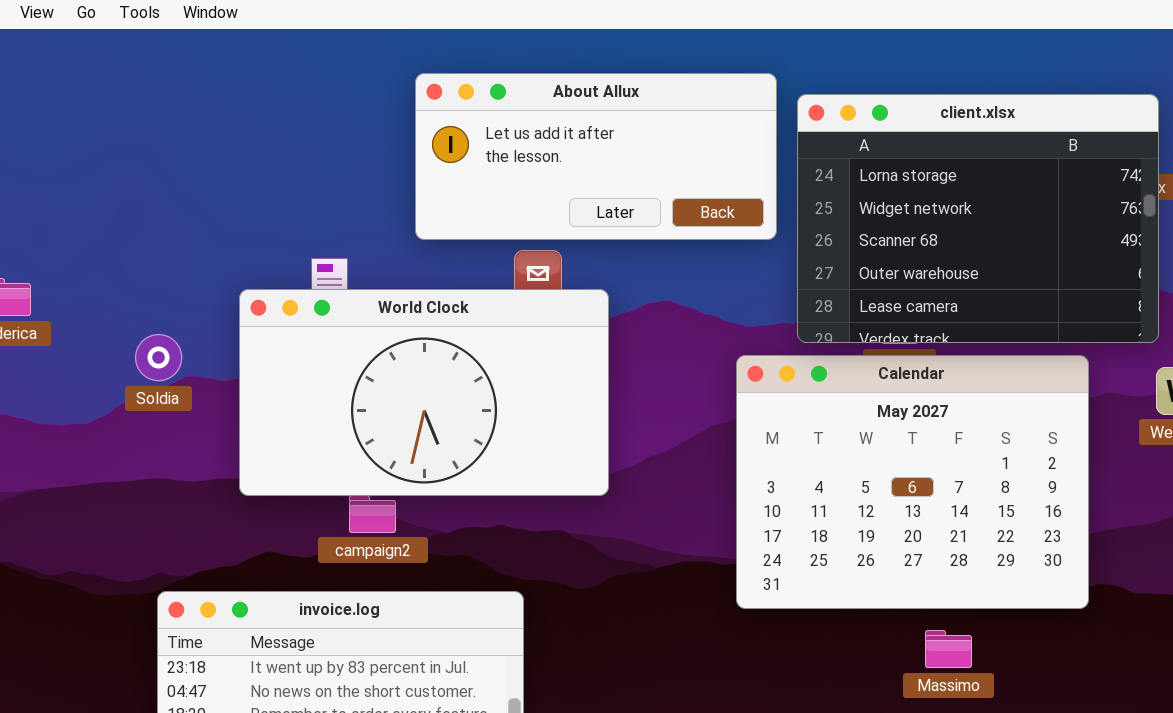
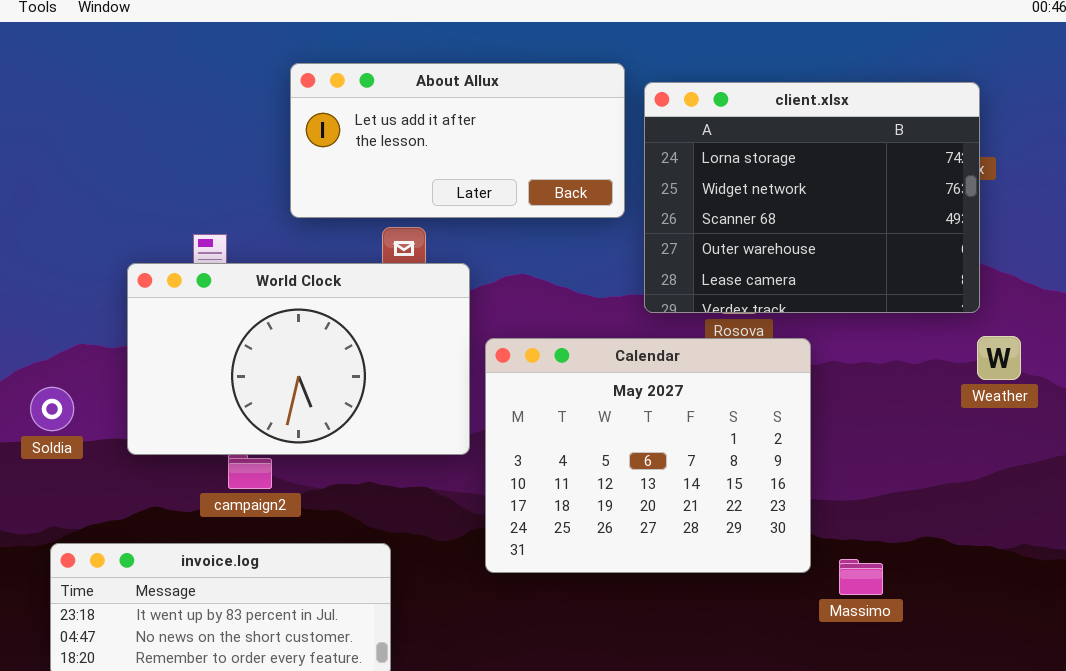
Soldia: [135,334,182,381] -> [30,387,74,431], moved
Calendar: [736,355,1089,609] -> [485,338,811,573], moved
Massimo: [925,630,972,668] -> [839,559,883,595], moved

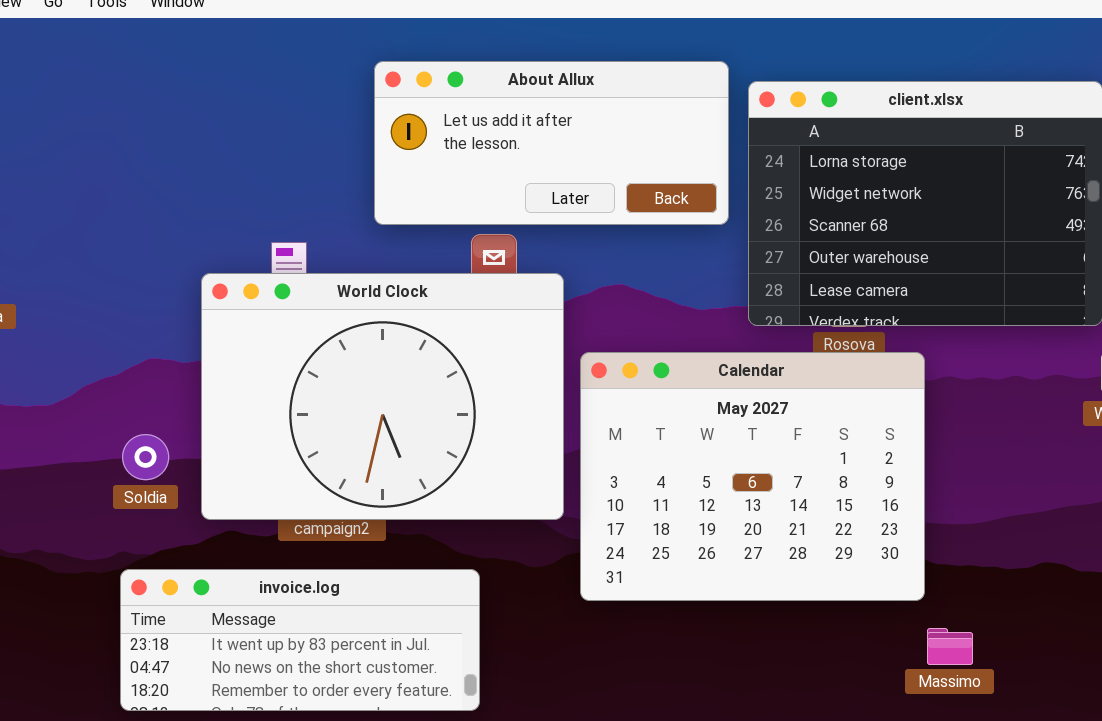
World Clock: [127,263,470,455] -> [201,273,564,520], resized
Soldia: [30,387,74,431] -> [122,434,169,480], moved
Massimo: [839,559,883,595] -> [927,628,973,665], moved

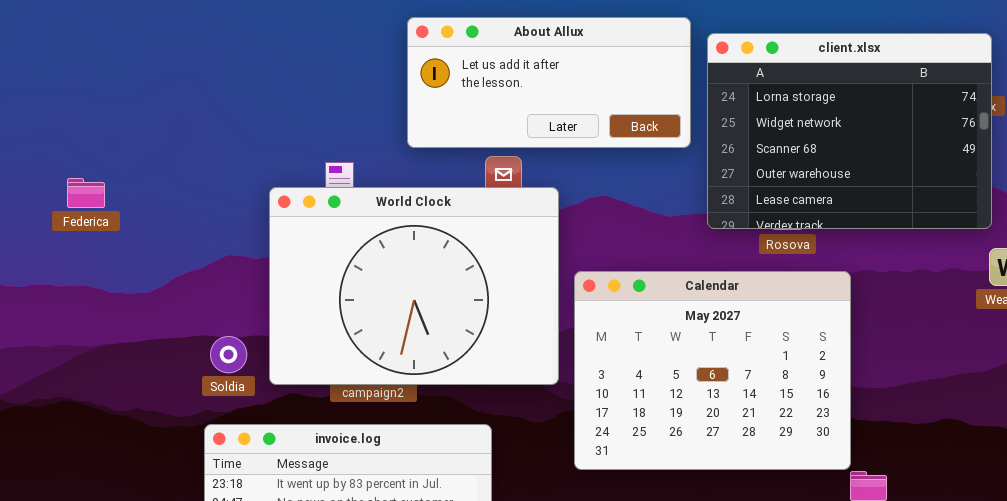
Calendar: [580,352,925,601] -> [574,271,851,470], moved
Soldia: [122,434,169,480] -> [210,336,247,373], moved

